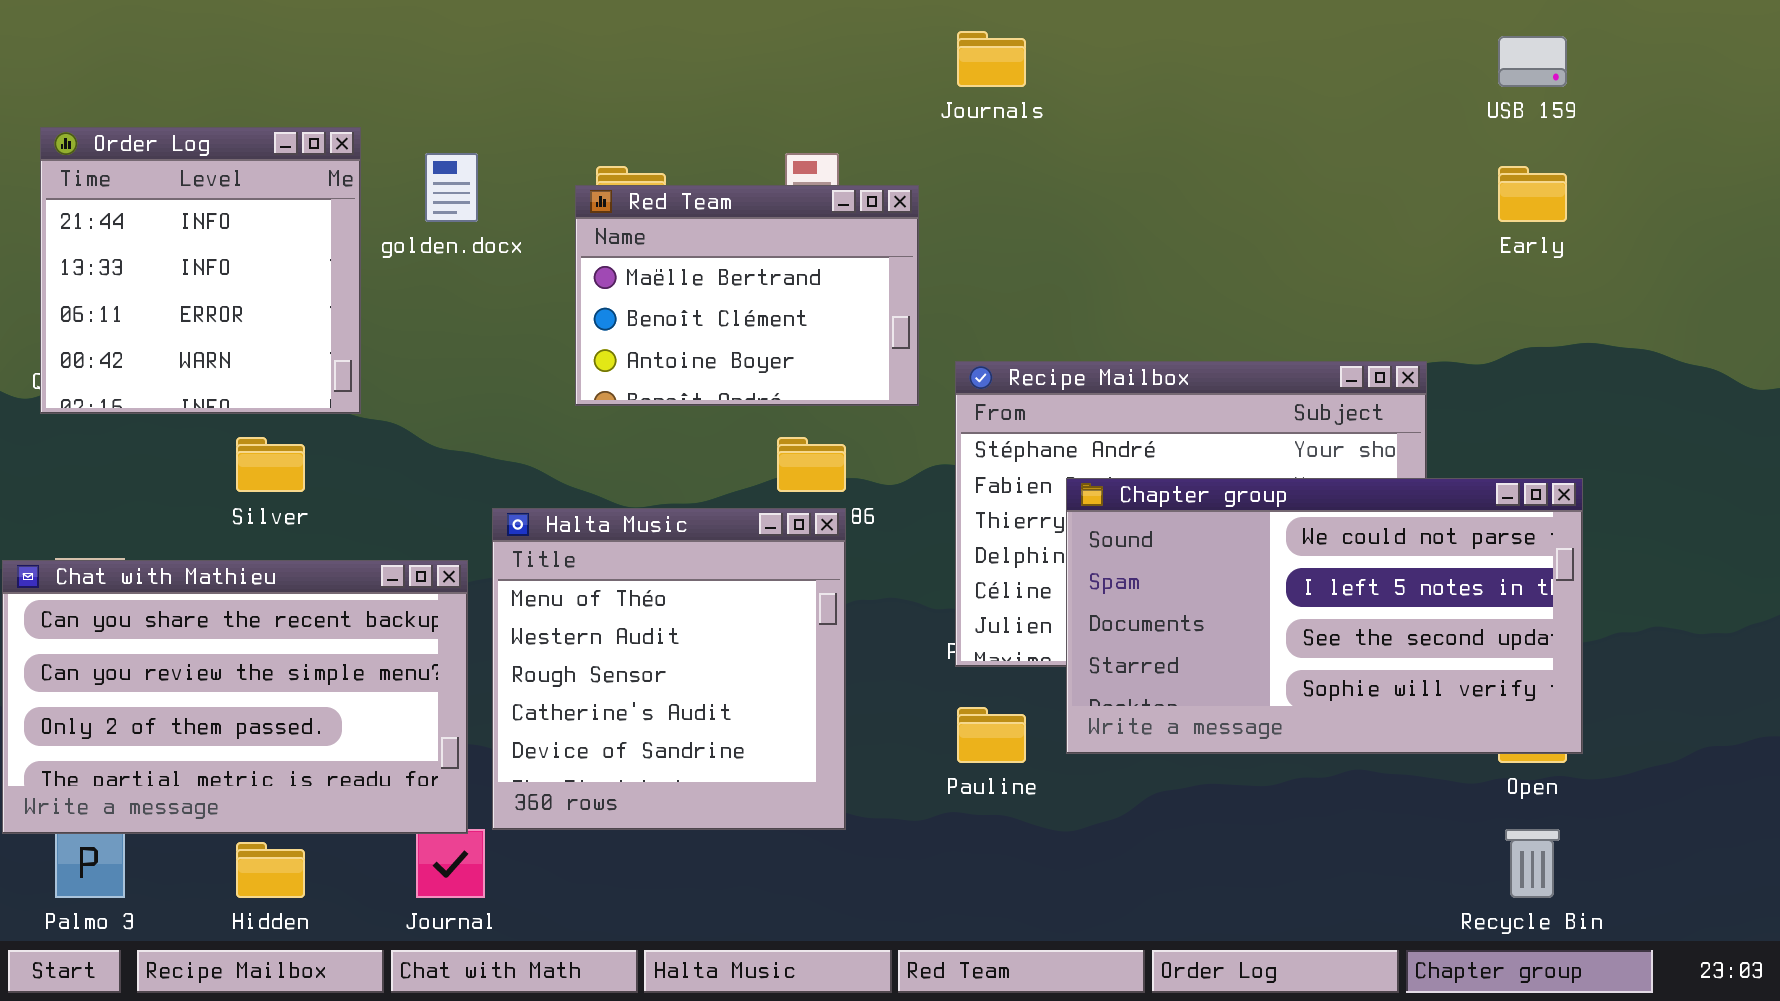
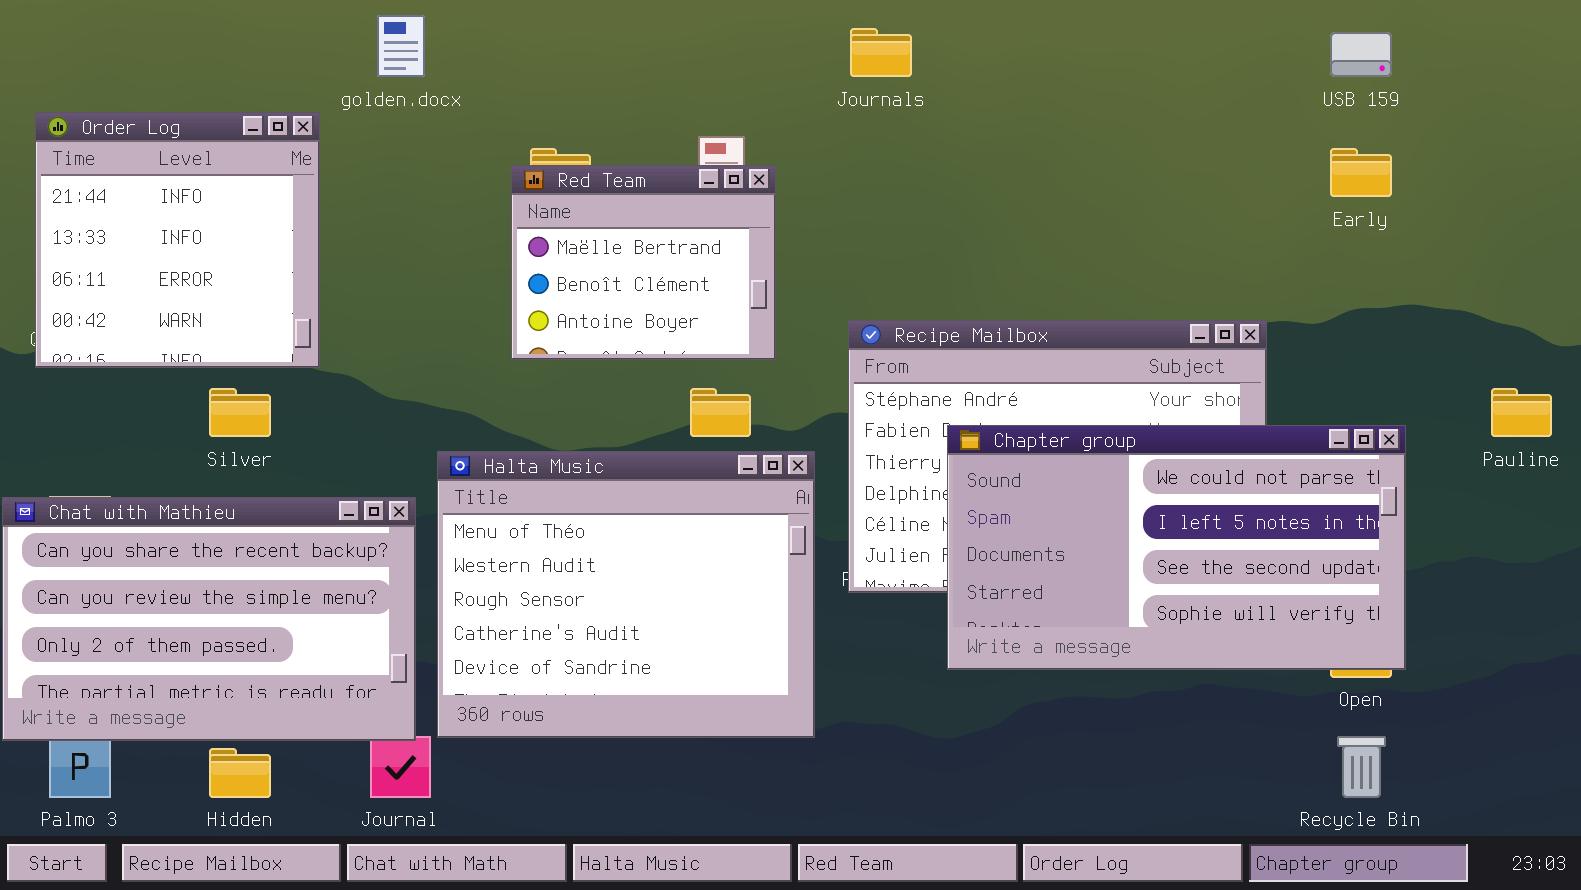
golden.docx: [425,153,478,222] -> [377,15,425,77], moved
Red Team: [575,185,919,406] -> [511,165,776,360], resized
Halta Music: [492,508,846,830] -> [437,451,815,738], resized
Pauline: [957,707,1026,763] -> [1491,388,1552,437], moved

